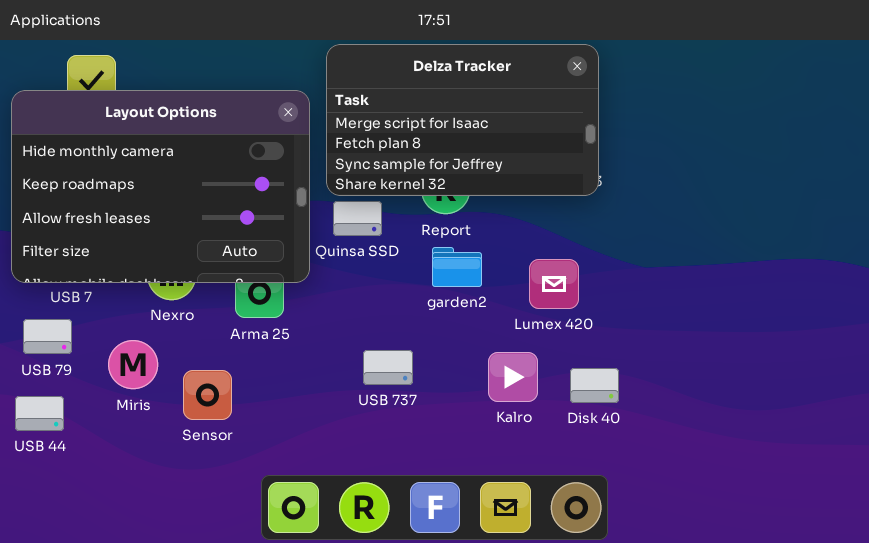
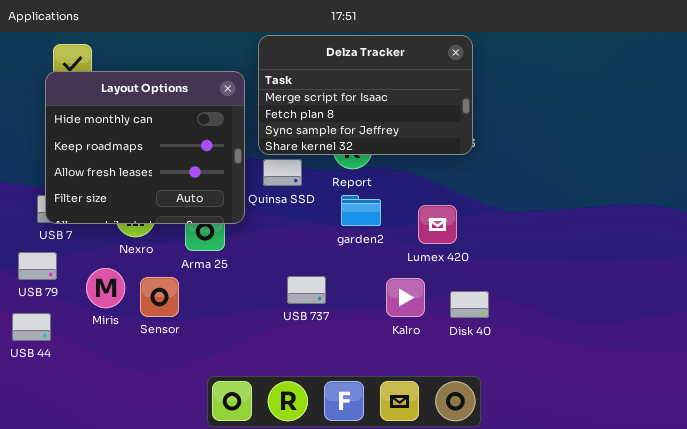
Layout Options: [11,90,310,283] -> [45,71,245,224], resized
Sensor: [183,370,232,420] -> [140,277,179,317], moved

